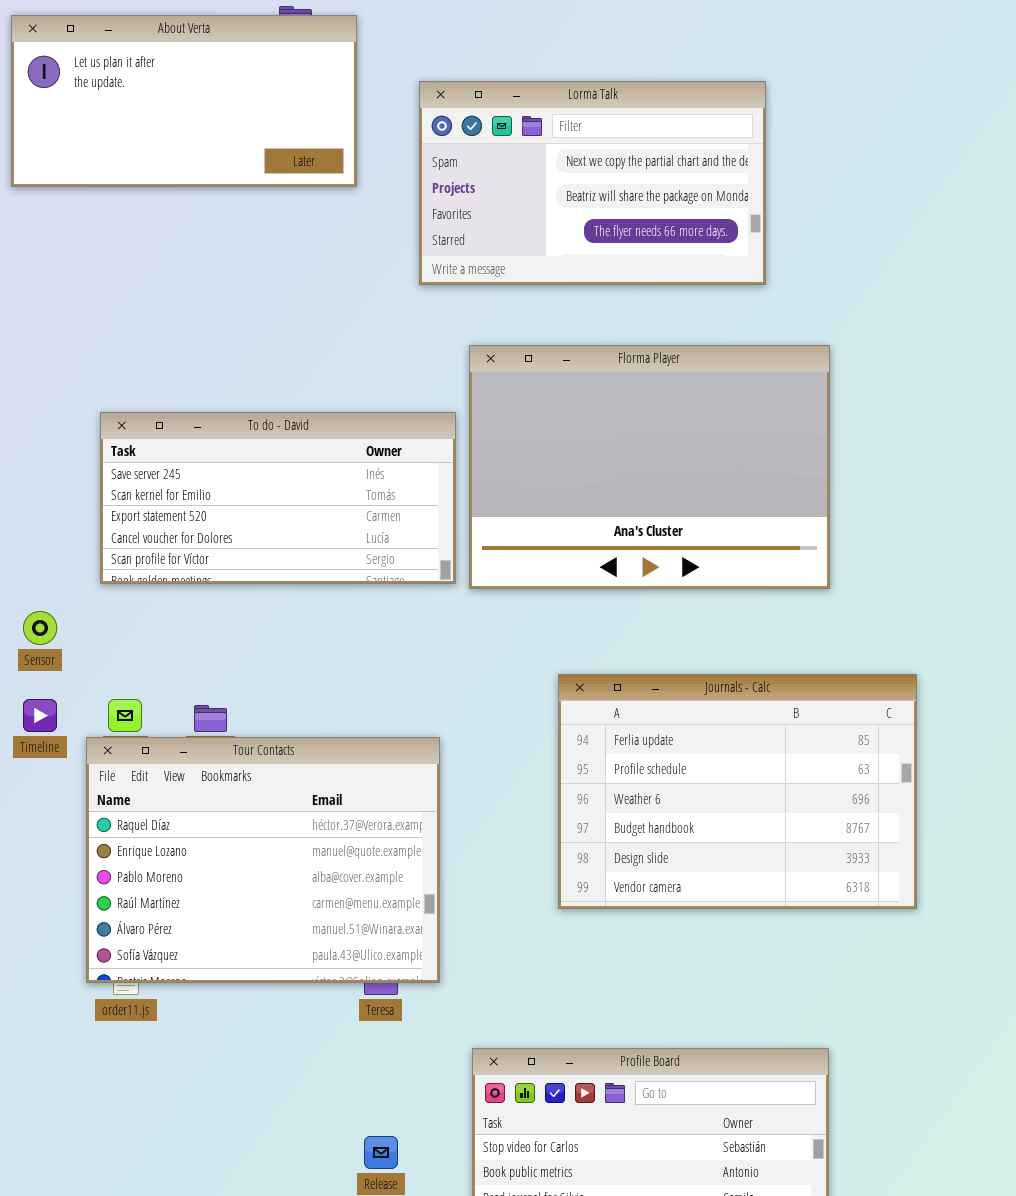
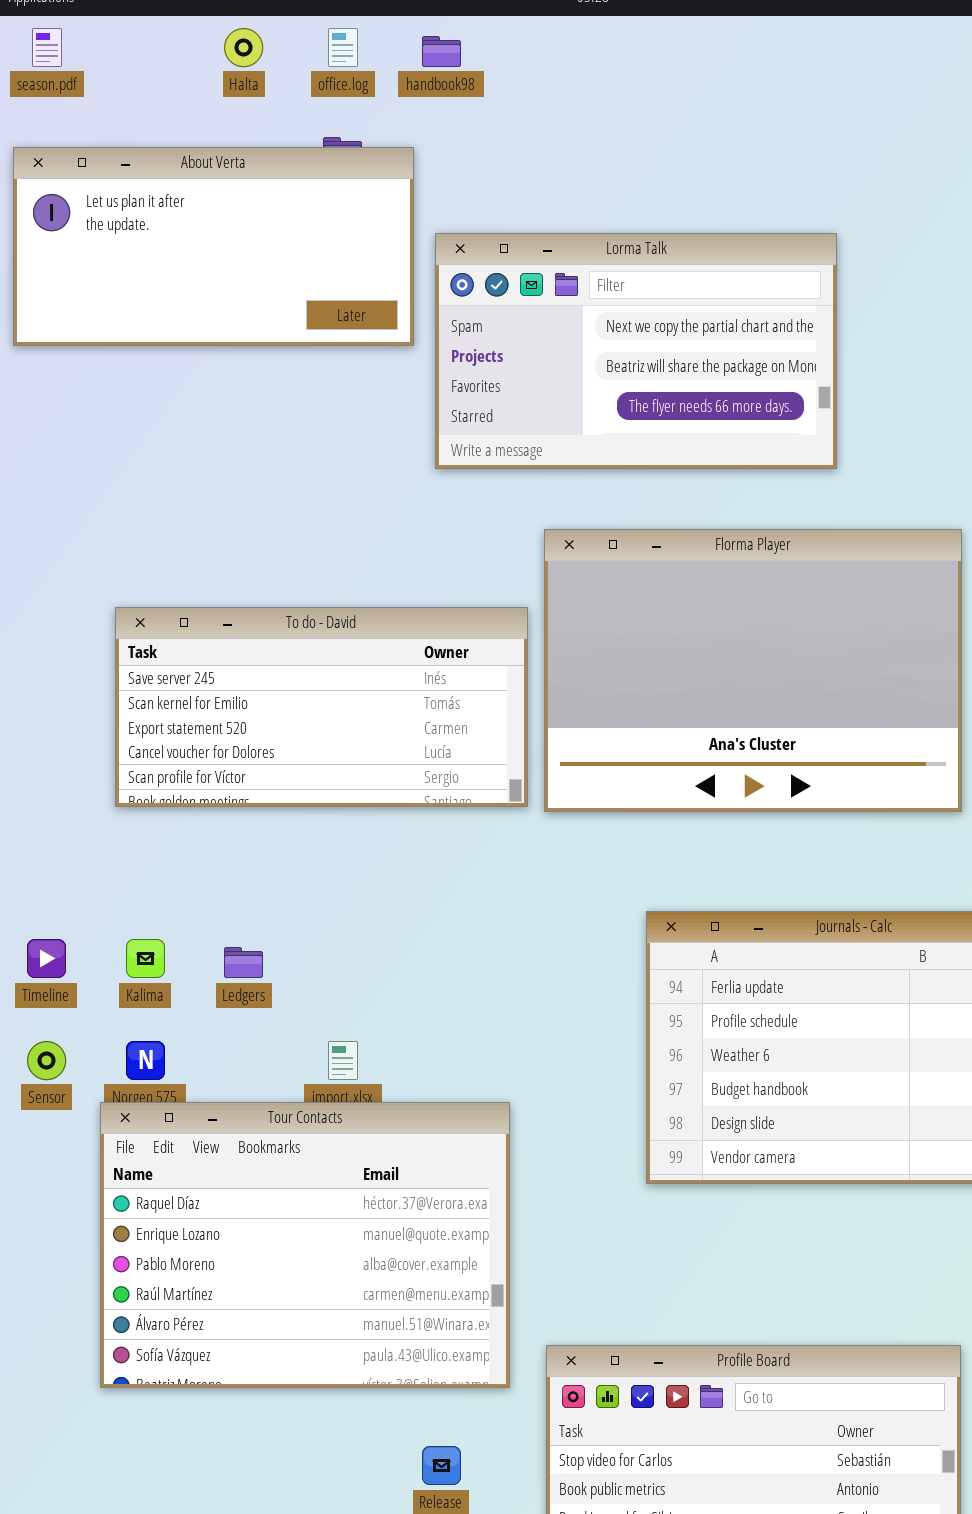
Lorma Talk: [419,81,766,285] -> [435,233,837,469], moved
Sensor: [23,611,57,645] -> [27,1041,66,1080], moved
Tour Contacts: [86,737,440,983] -> [100,1102,510,1388], moved

